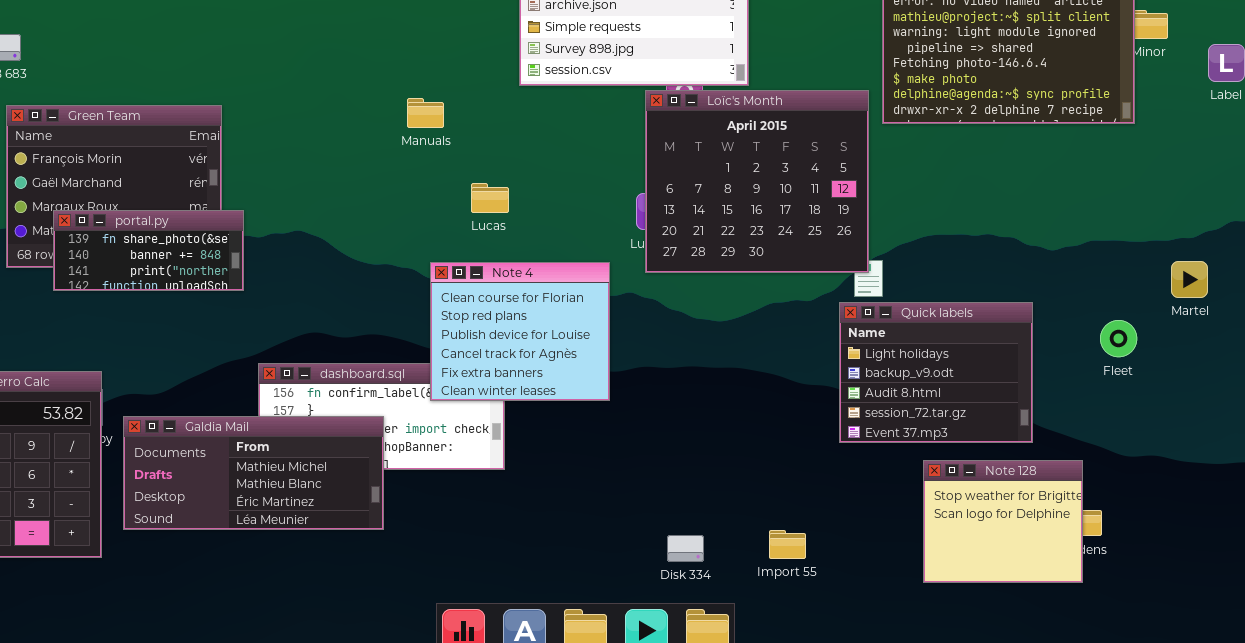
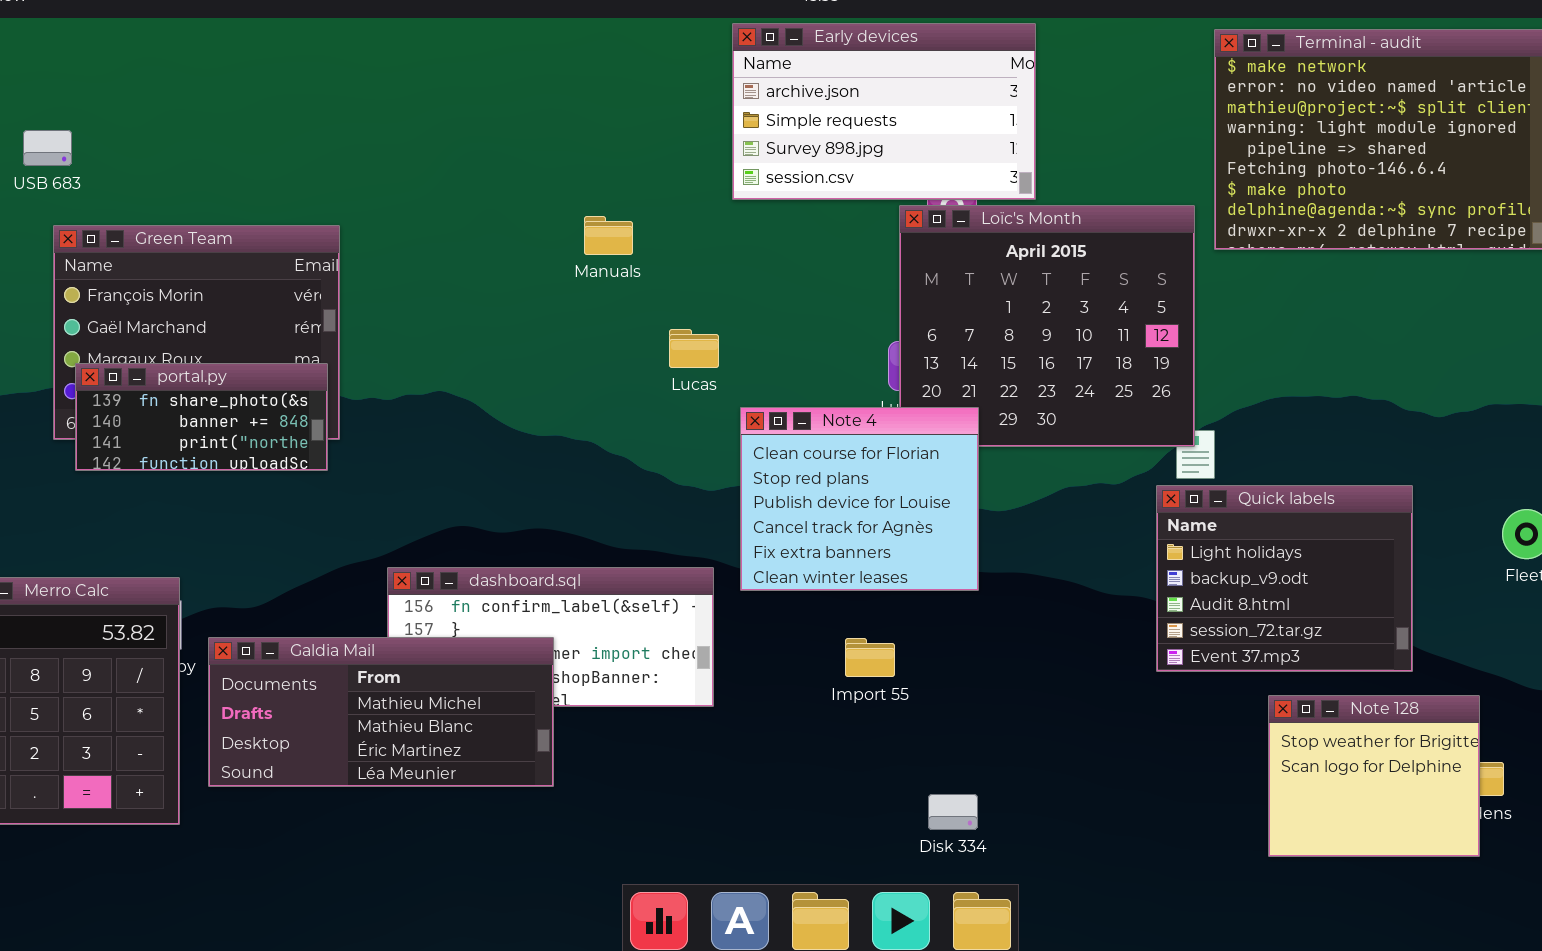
portal.py: [53,210,244,291] -> [75,363,328,471], moved
Note 4: [430,262,610,401] -> [740,407,979,591], moved
Import 55: [769,530,806,559] -> [845,638,895,677], moved

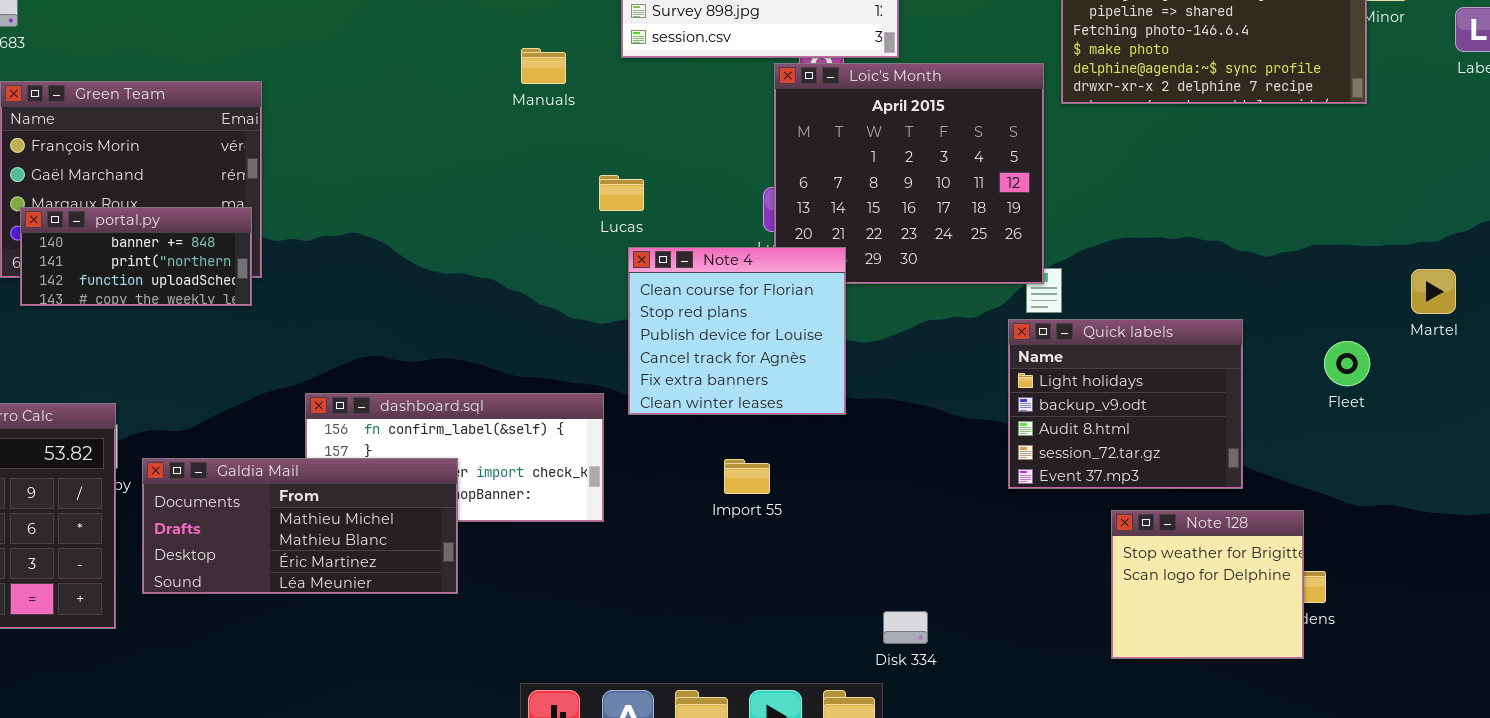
Manuals: [584,216,633,255] -> [521,48,566,84], moved
Lucas: [669,329,719,368] -> [599,175,644,211], moved
portal.py: [75,363,328,471] -> [20,207,252,306], scrolled down 1 row
Disk 334: [928,794,978,830] -> [883,611,928,644], moved

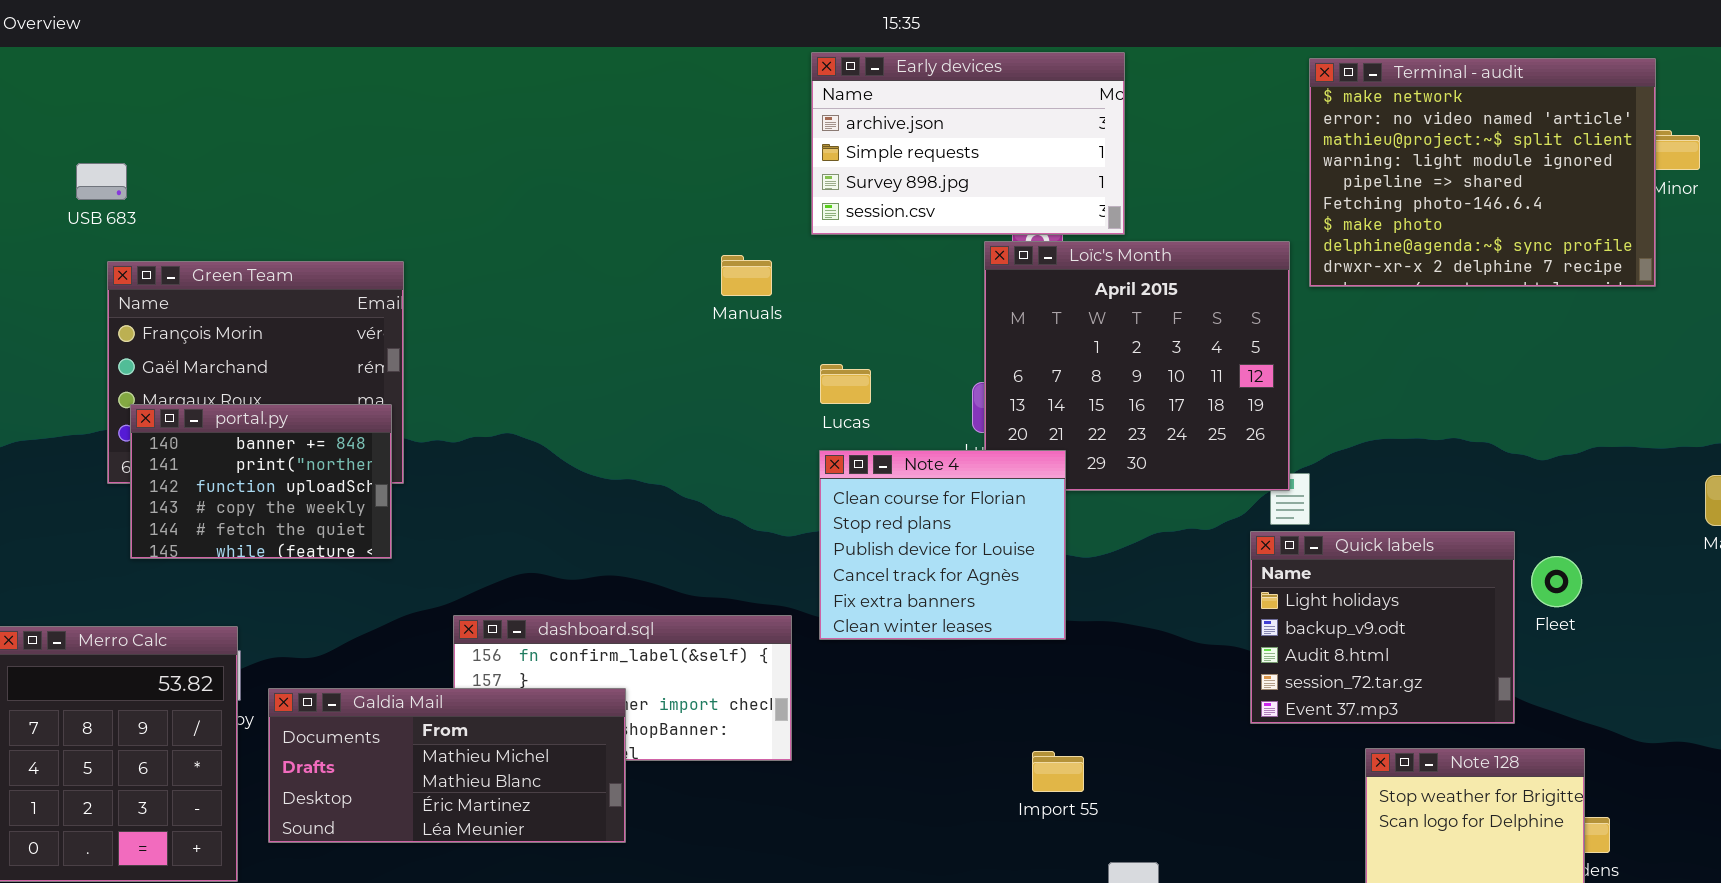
Manuals: [521,48,566,84] -> [721,255,772,296], moved
Lucas: [599,175,644,211] -> [820,364,871,404], moved
portal.py: [20,207,252,306] -> [130,404,392,559], resized
Fleet: [1324,341,1370,386] -> [1531,556,1582,607], moved
Import 55: [724,459,770,494] -> [1032,751,1084,792], moved

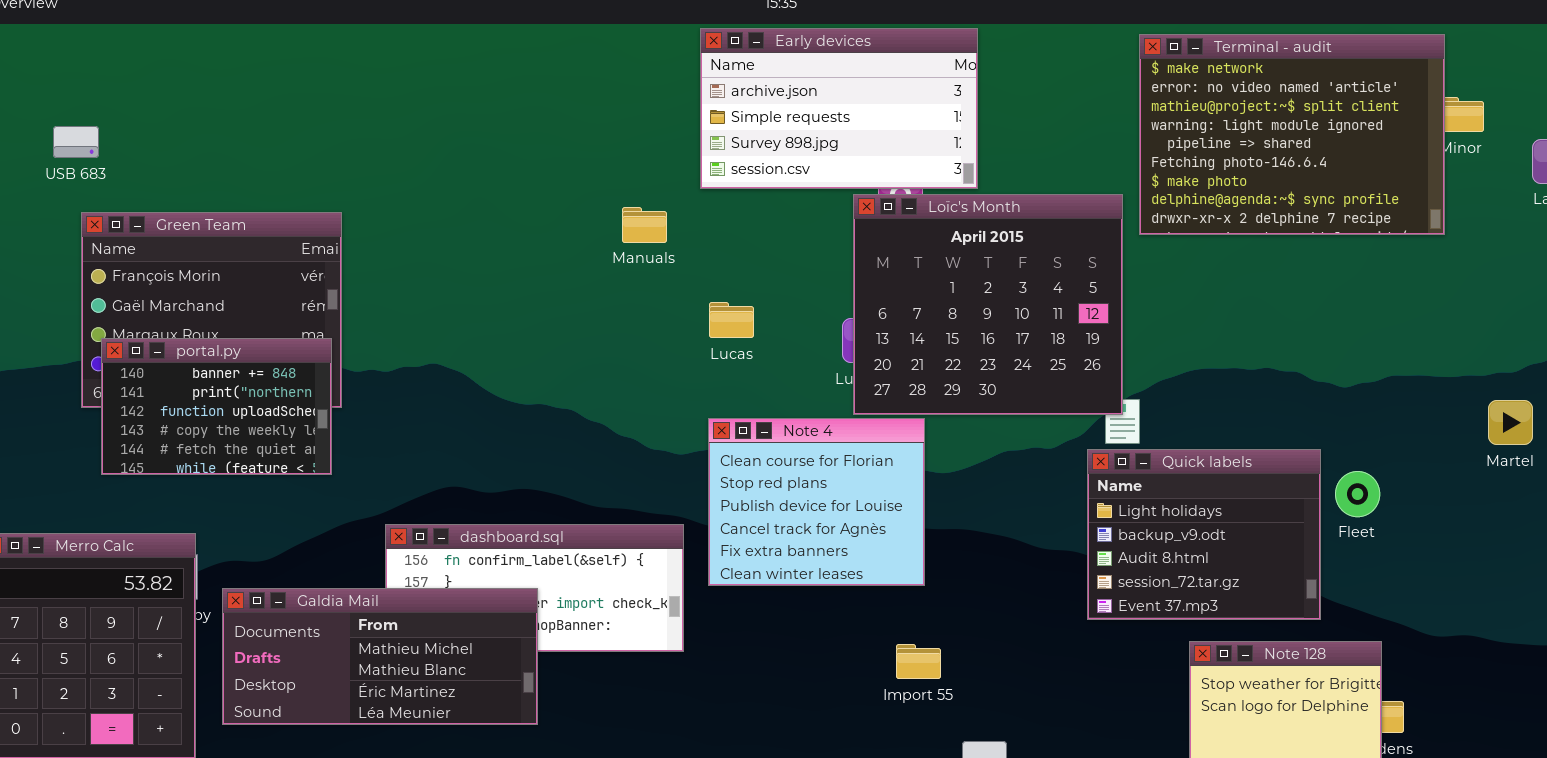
Note 4: [819,450,1066,640] -> [708,418,925,586], moved

